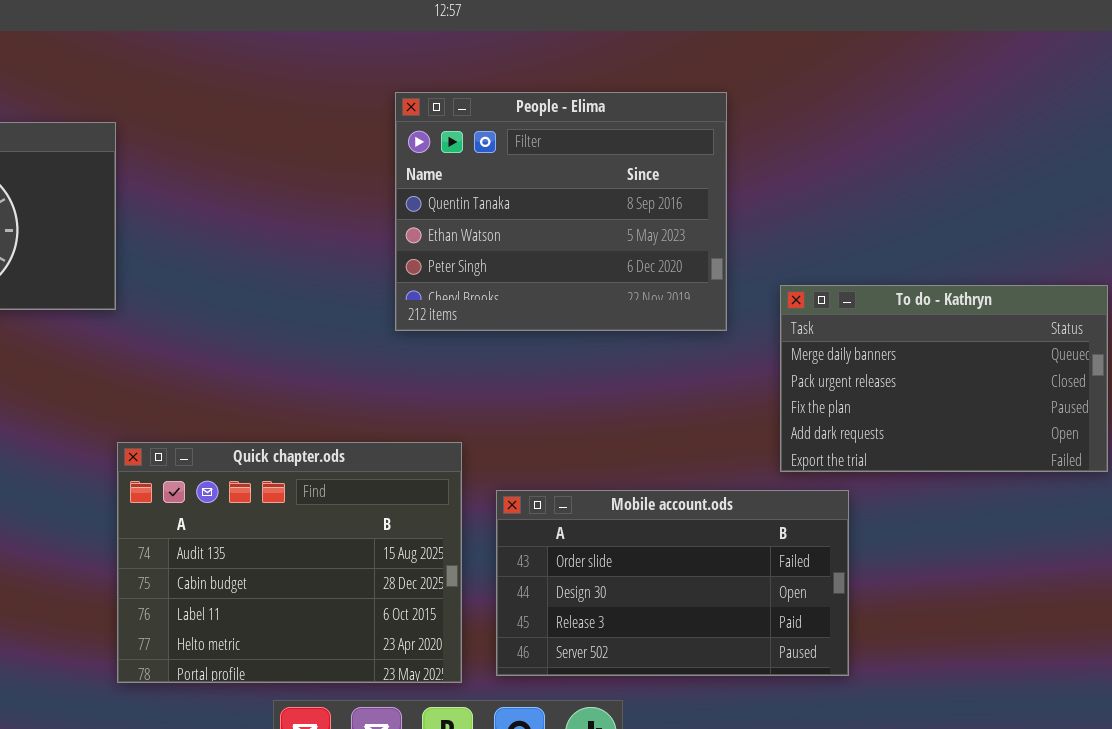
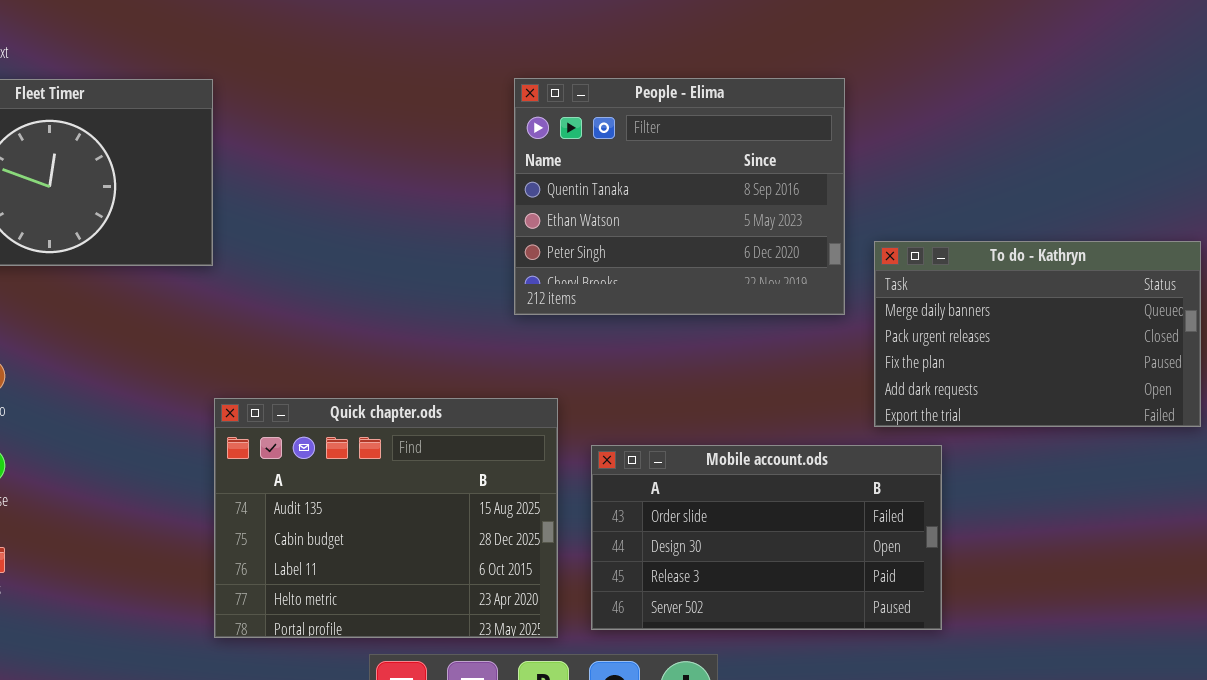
People - Elima: [395,92,727,331] -> [514,78,845,315], moved

